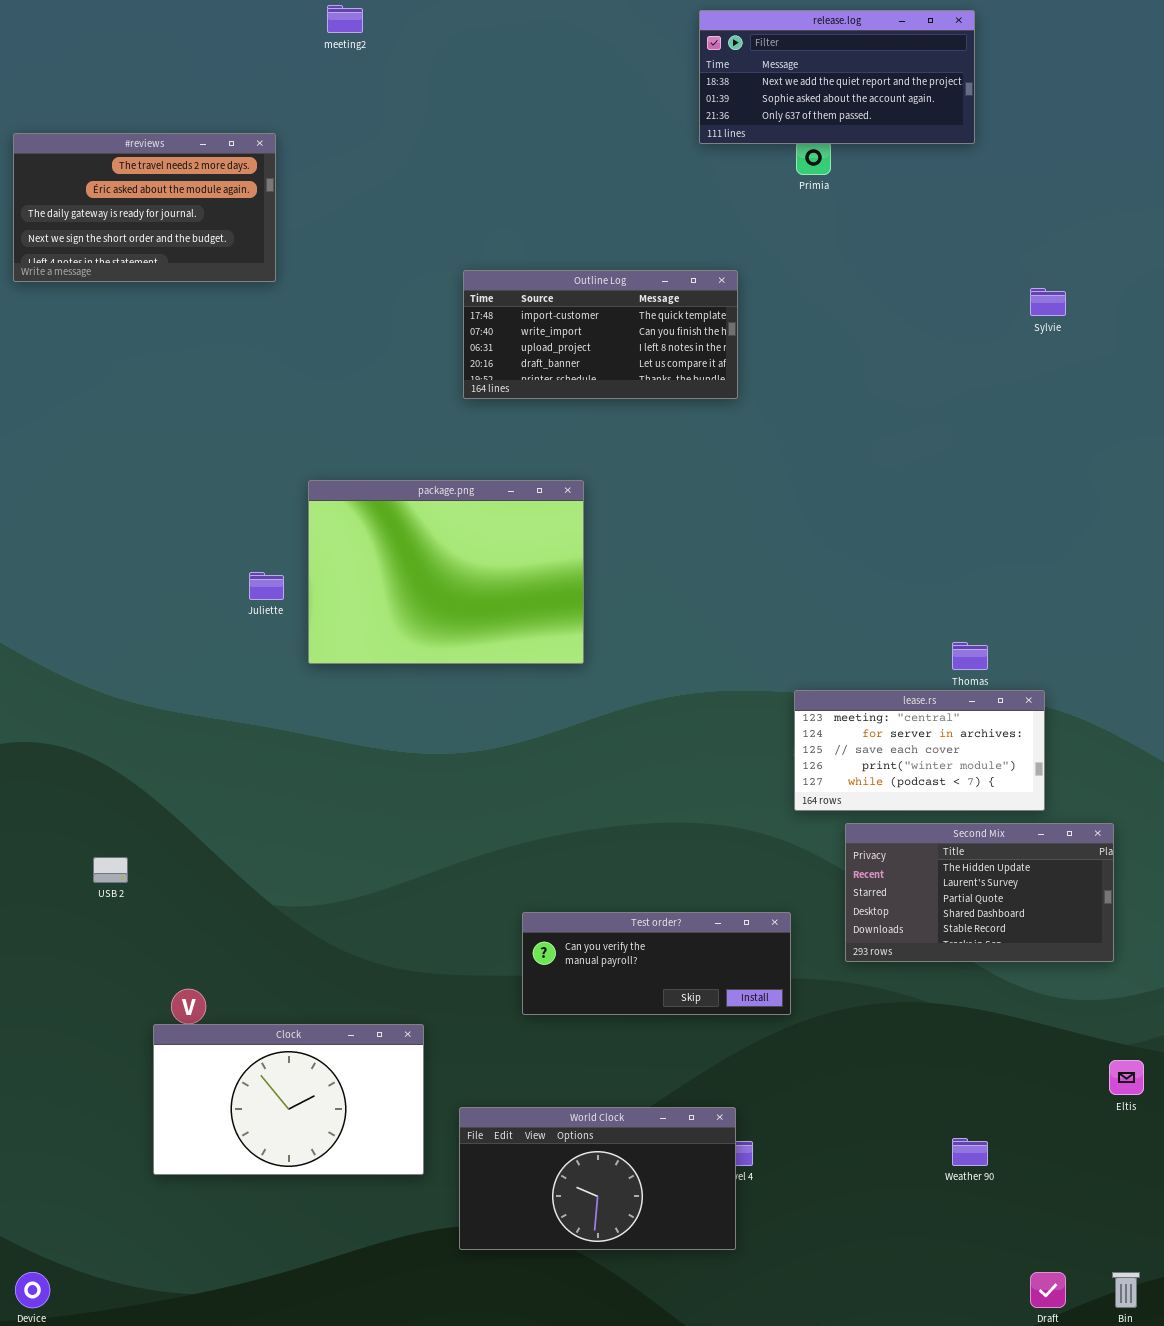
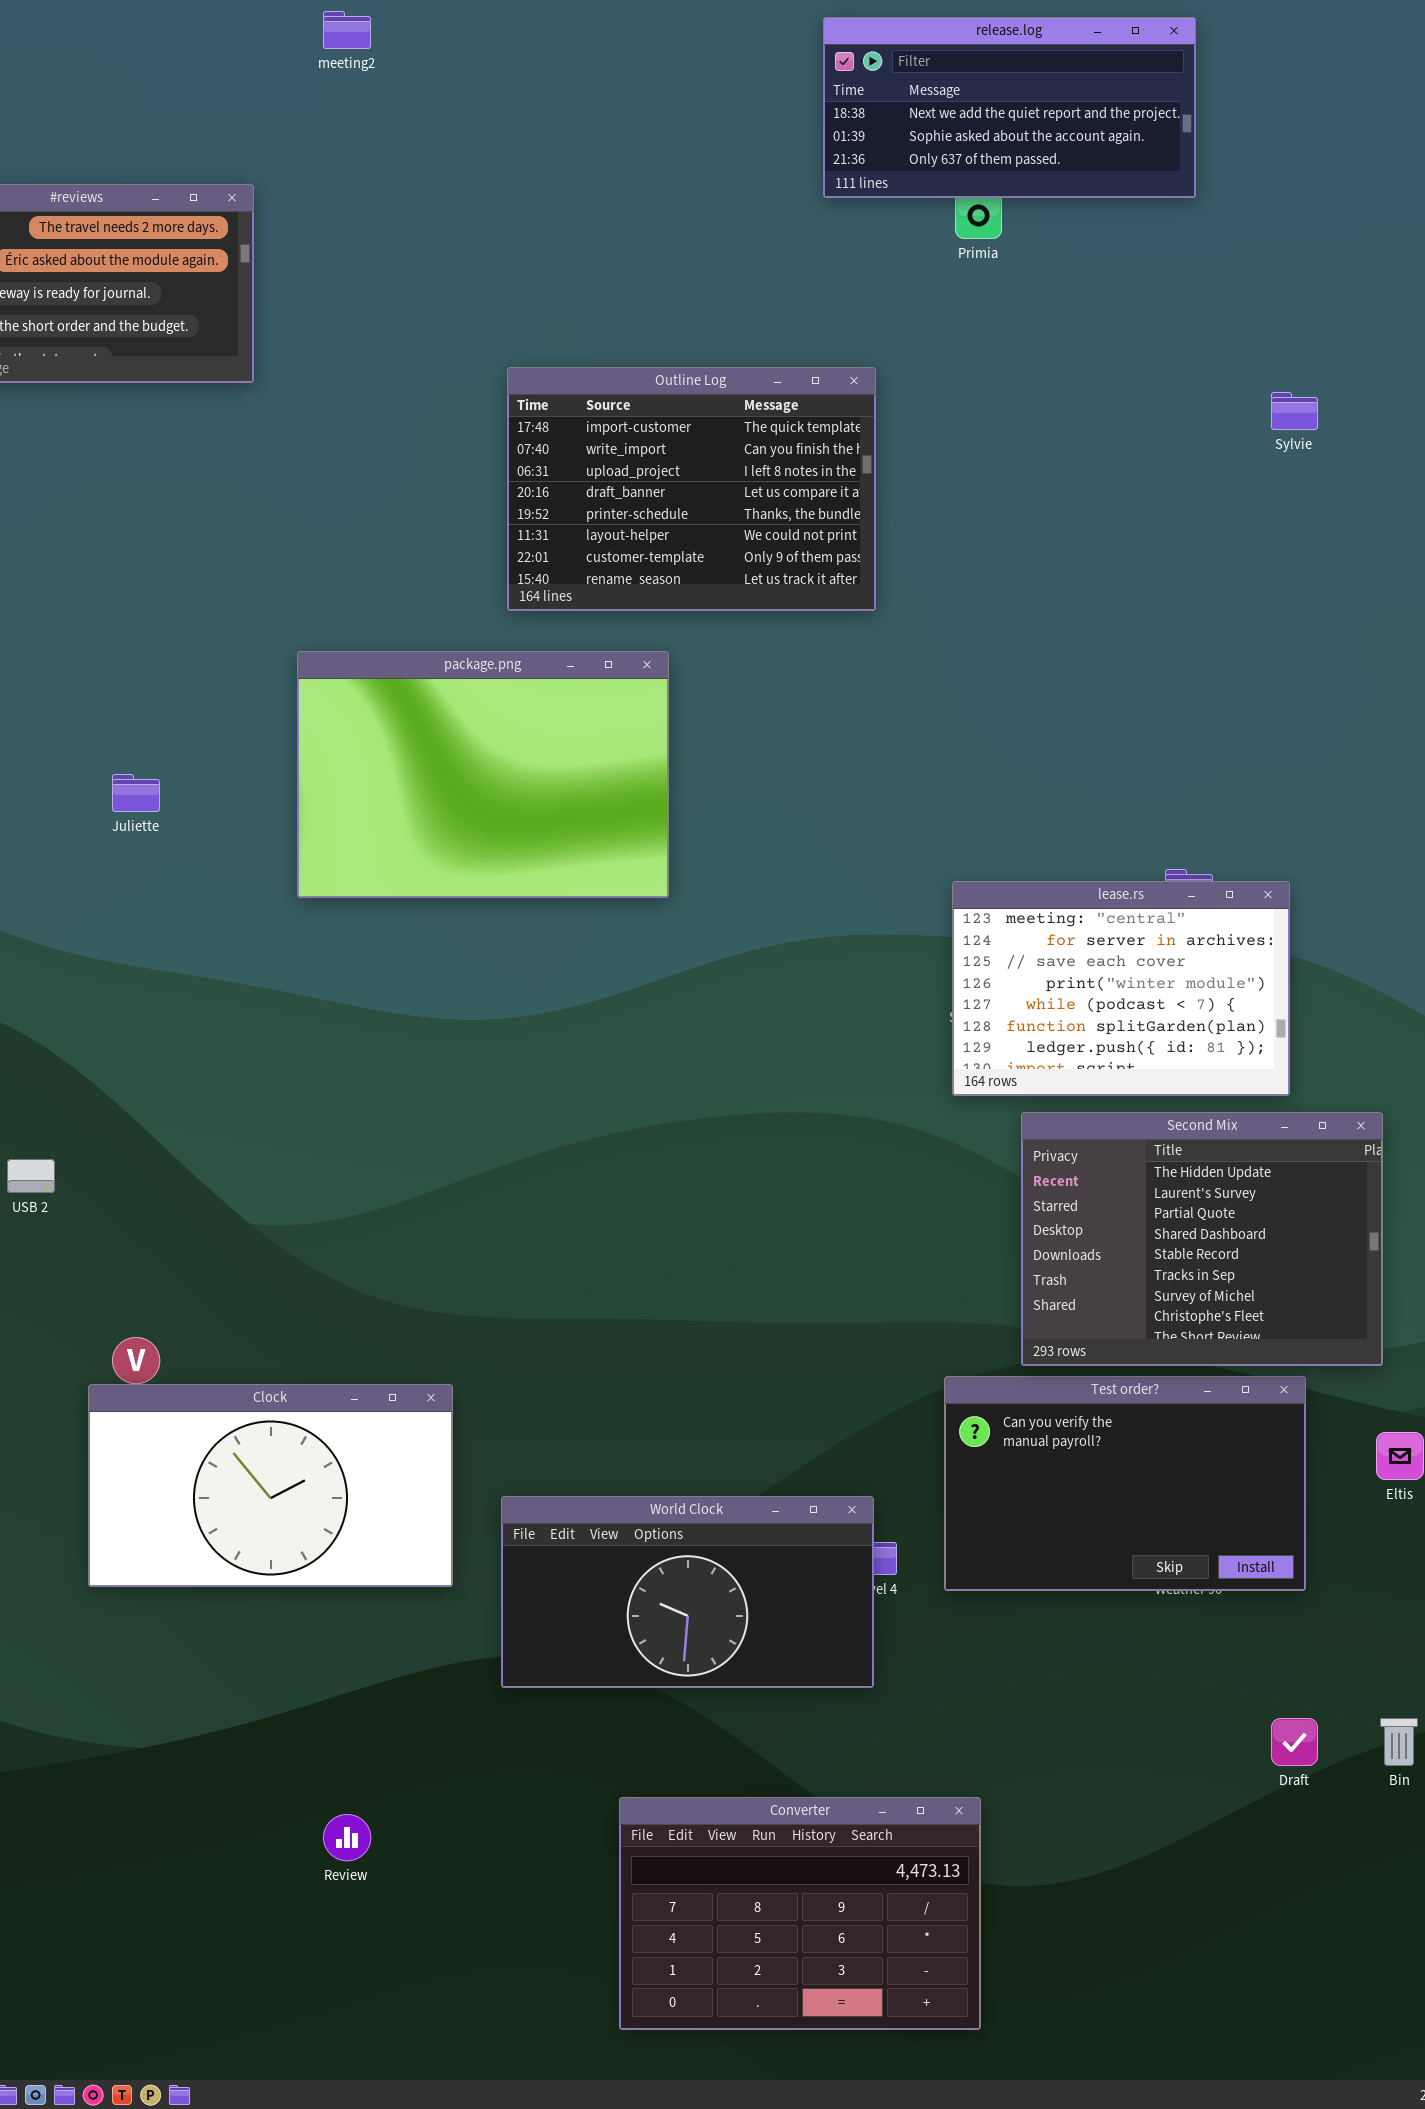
Outline Log: [463,270,738,399] -> [507,367,876,611], resized
Juliette: [249,572,284,600] -> [112,774,160,812], moved
lease.rs: [794,690,1045,811] -> [952,881,1290,1096], resized
Second Mix: [845,823,1114,962] -> [1021,1112,1383,1366], resized
Test order?: [522,912,791,1015] -> [944,1376,1306,1591], moved, resized

